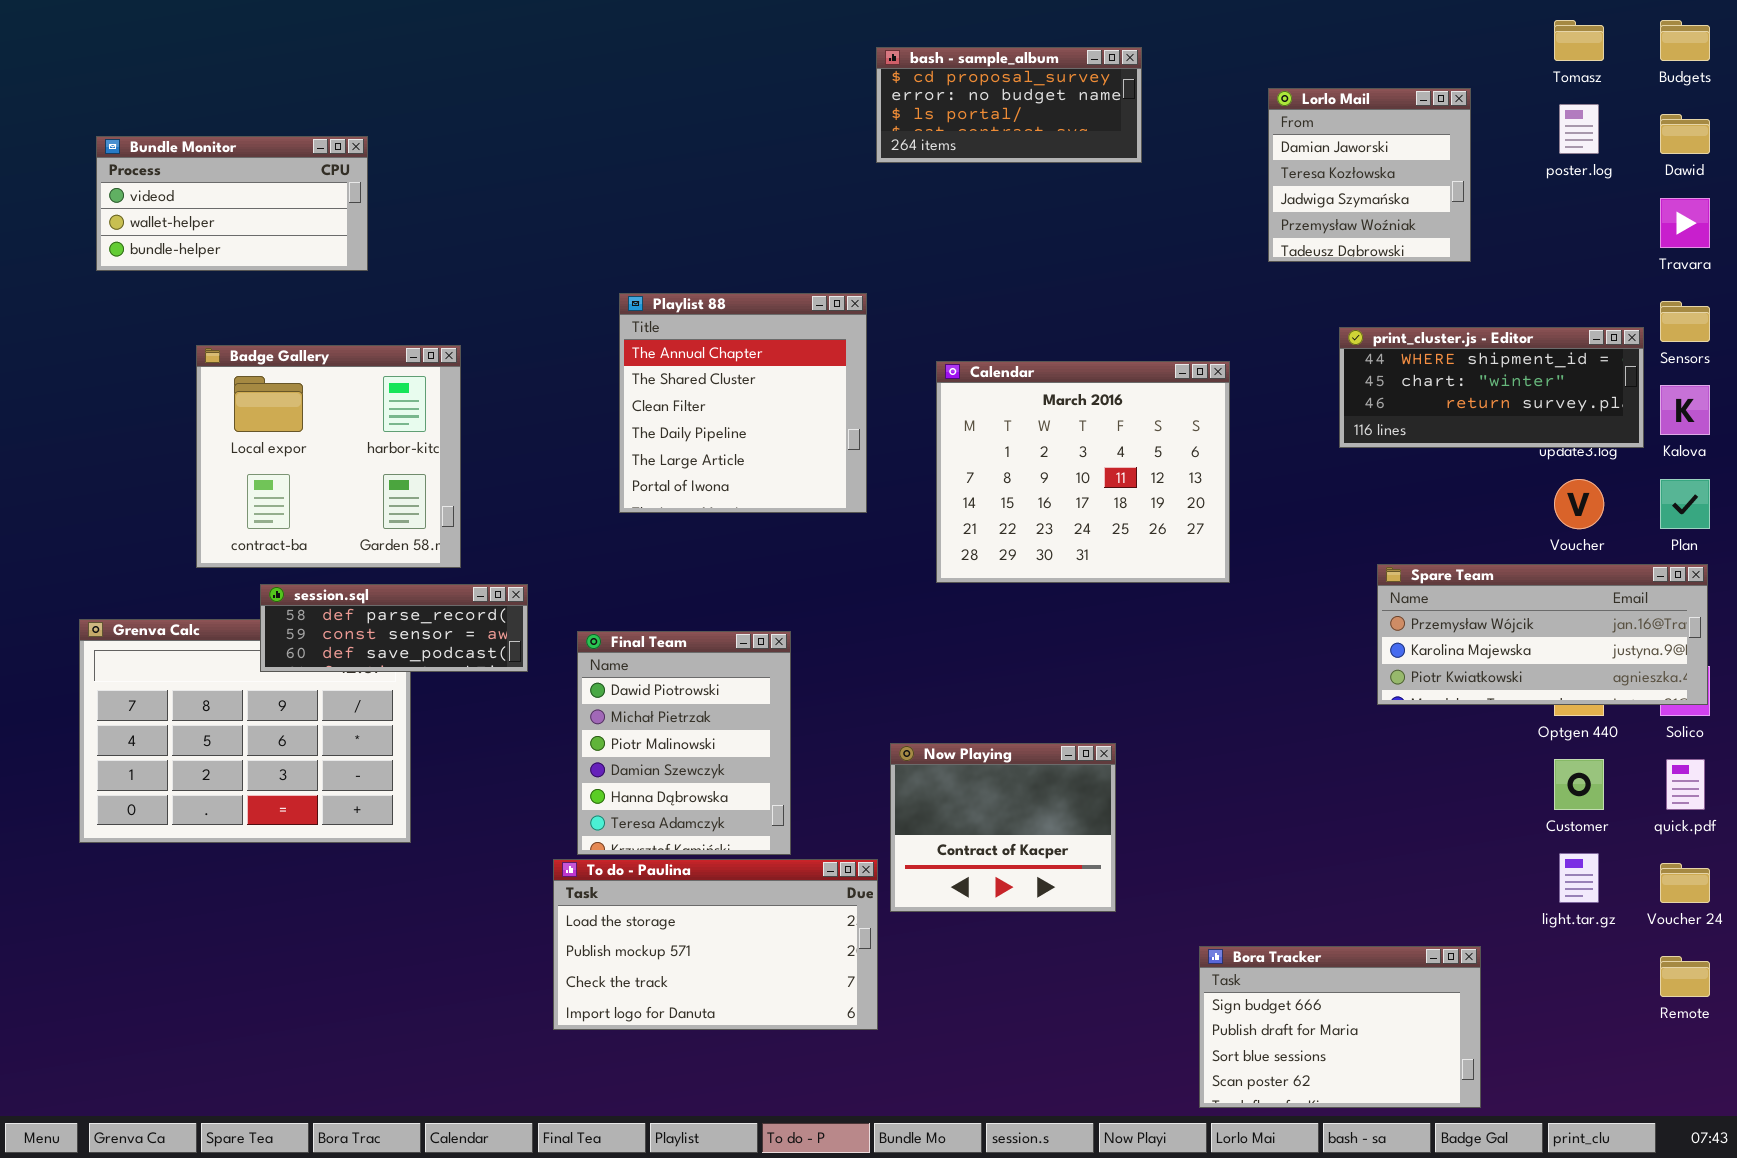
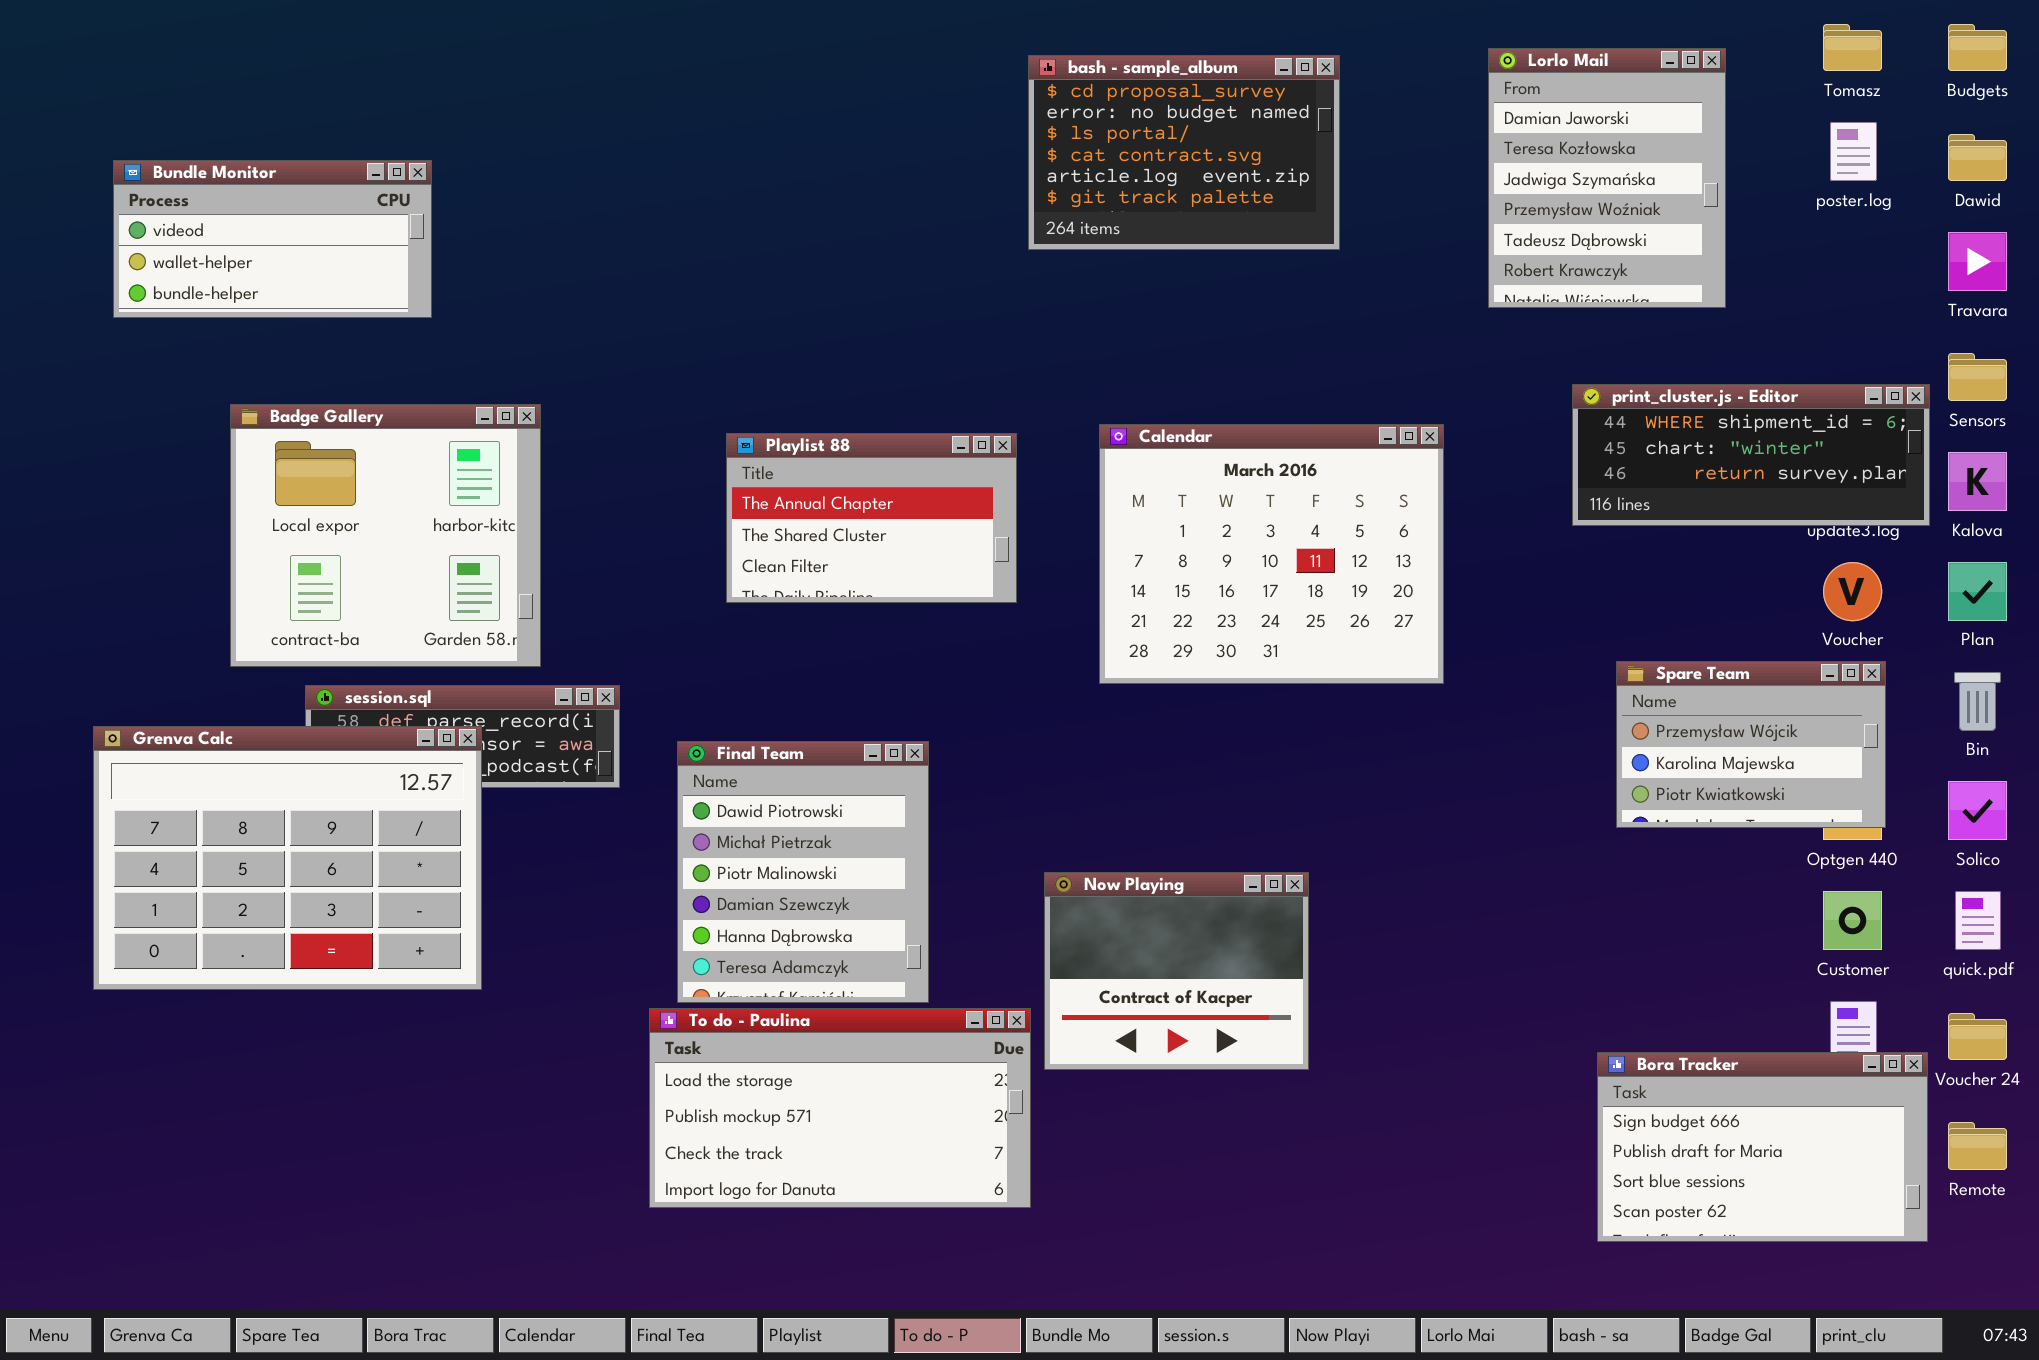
bash - sample_album: [876,47,1142,163] -> [1028,55,1340,250], resized
Lorlo Mail: [1268,88,1471,262] -> [1488,48,1726,308], resized
Playlist 88: [619,293,867,513] -> [726,433,1017,603], resized
Spare Team: [1377,564,1708,705] -> [1616,661,1886,828], resized
Grenva Calc: [79,619,411,843] -> [93,726,482,990], raised
Bora Tracker: [1199,946,1481,1108] -> [1597,1052,1928,1242], moved

